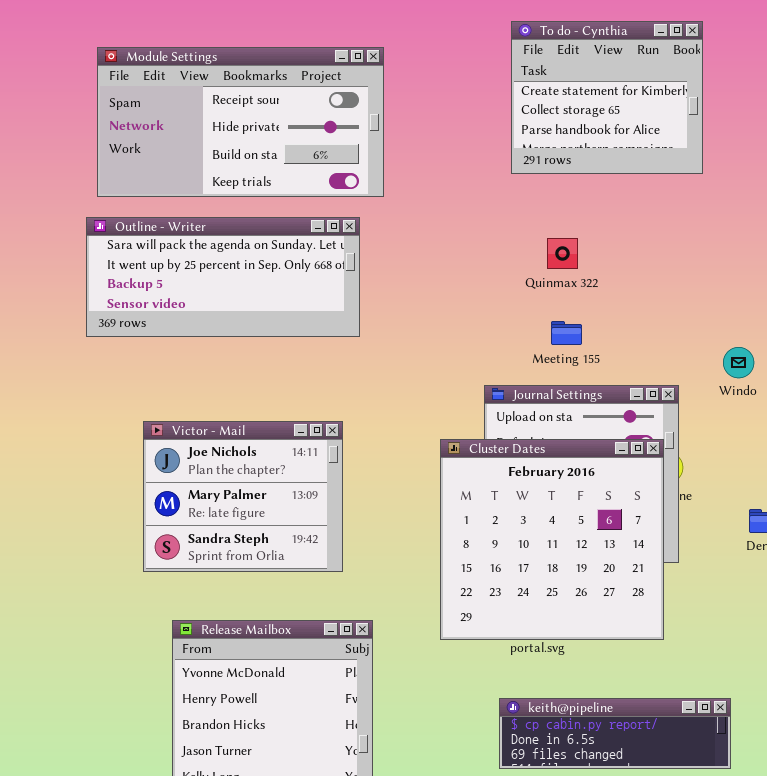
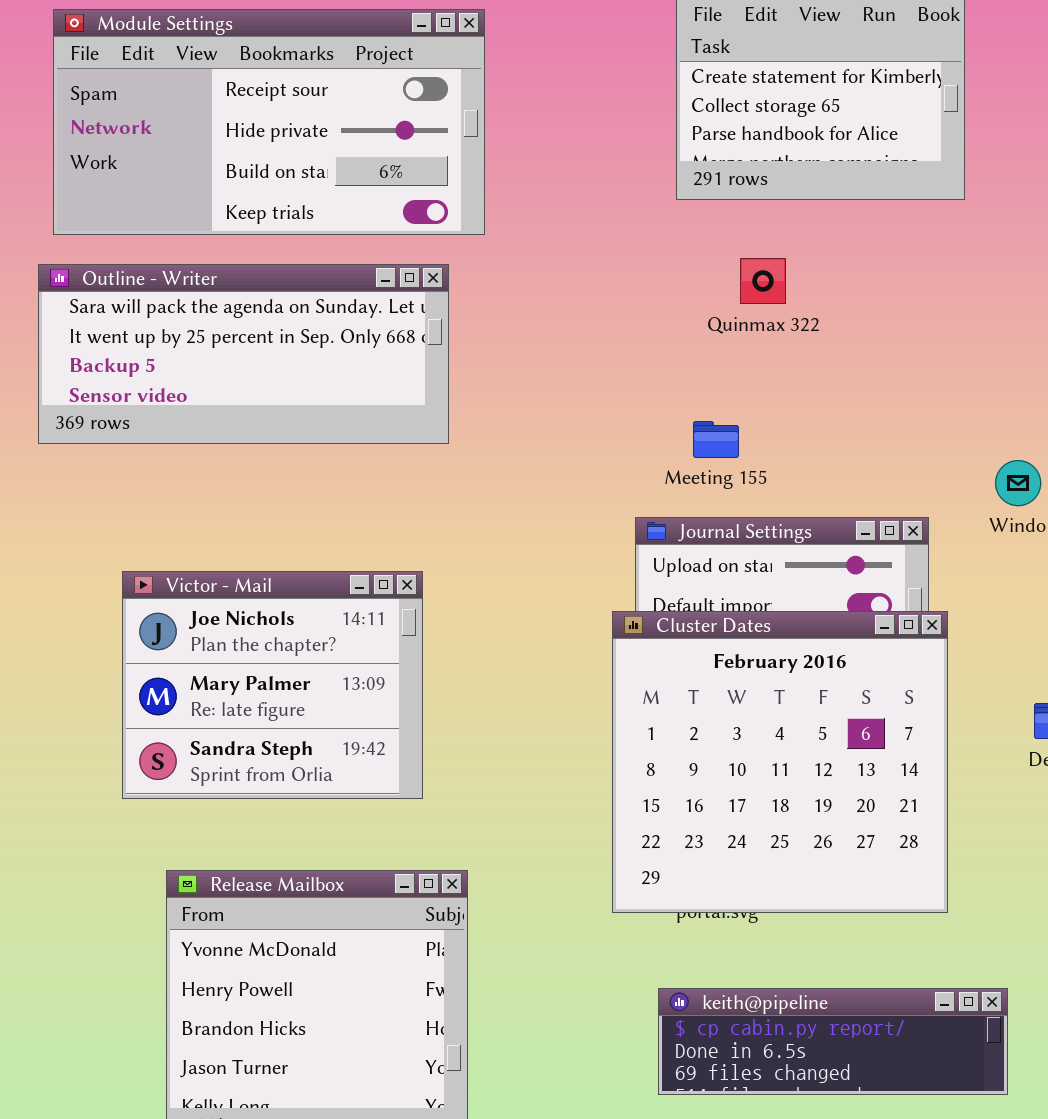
Quinmax 322: [547,238,578,269] -> [740,258,786,304], moved
Meeting 155: [551,321,582,345] -> [693,421,739,458], moved
Cluster Dates: [440,439,664,640] -> [612,611,948,913], moved

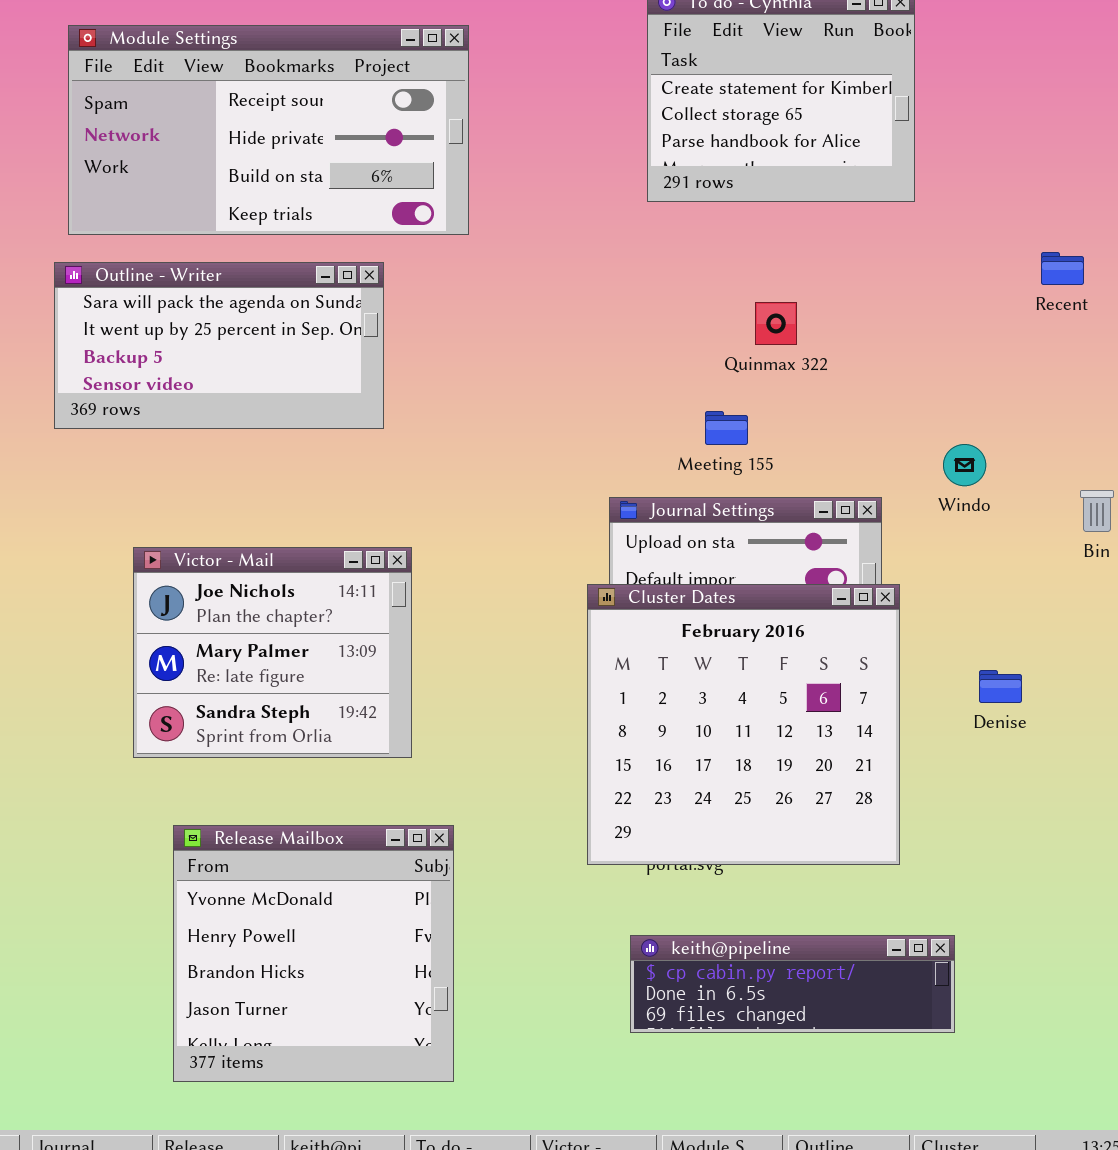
Quinmax 322: [740,258,786,304] -> [755,302,797,345], moved
Outline - Writer: [38,264,449,444] -> [54,262,384,429], resized
Meeting 155: [693,421,739,458] -> [705,411,748,445], moved

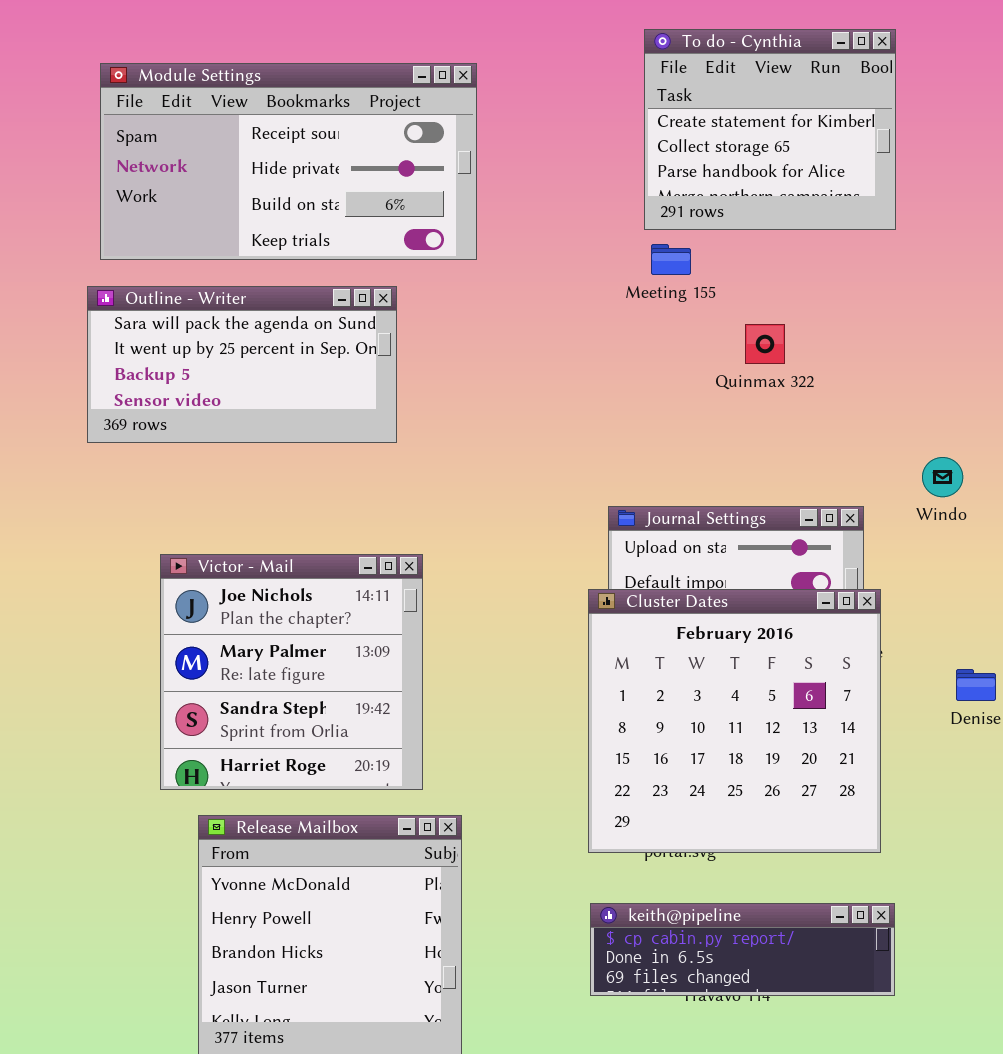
Meeting 155: [705,411,748,445] -> [651,244,691,275], moved
Victor - Mail: [133,547,412,758] -> [160,554,423,790], resized
keith@pipeline: [630,935,955,1033] -> [590,903,895,996], moved

